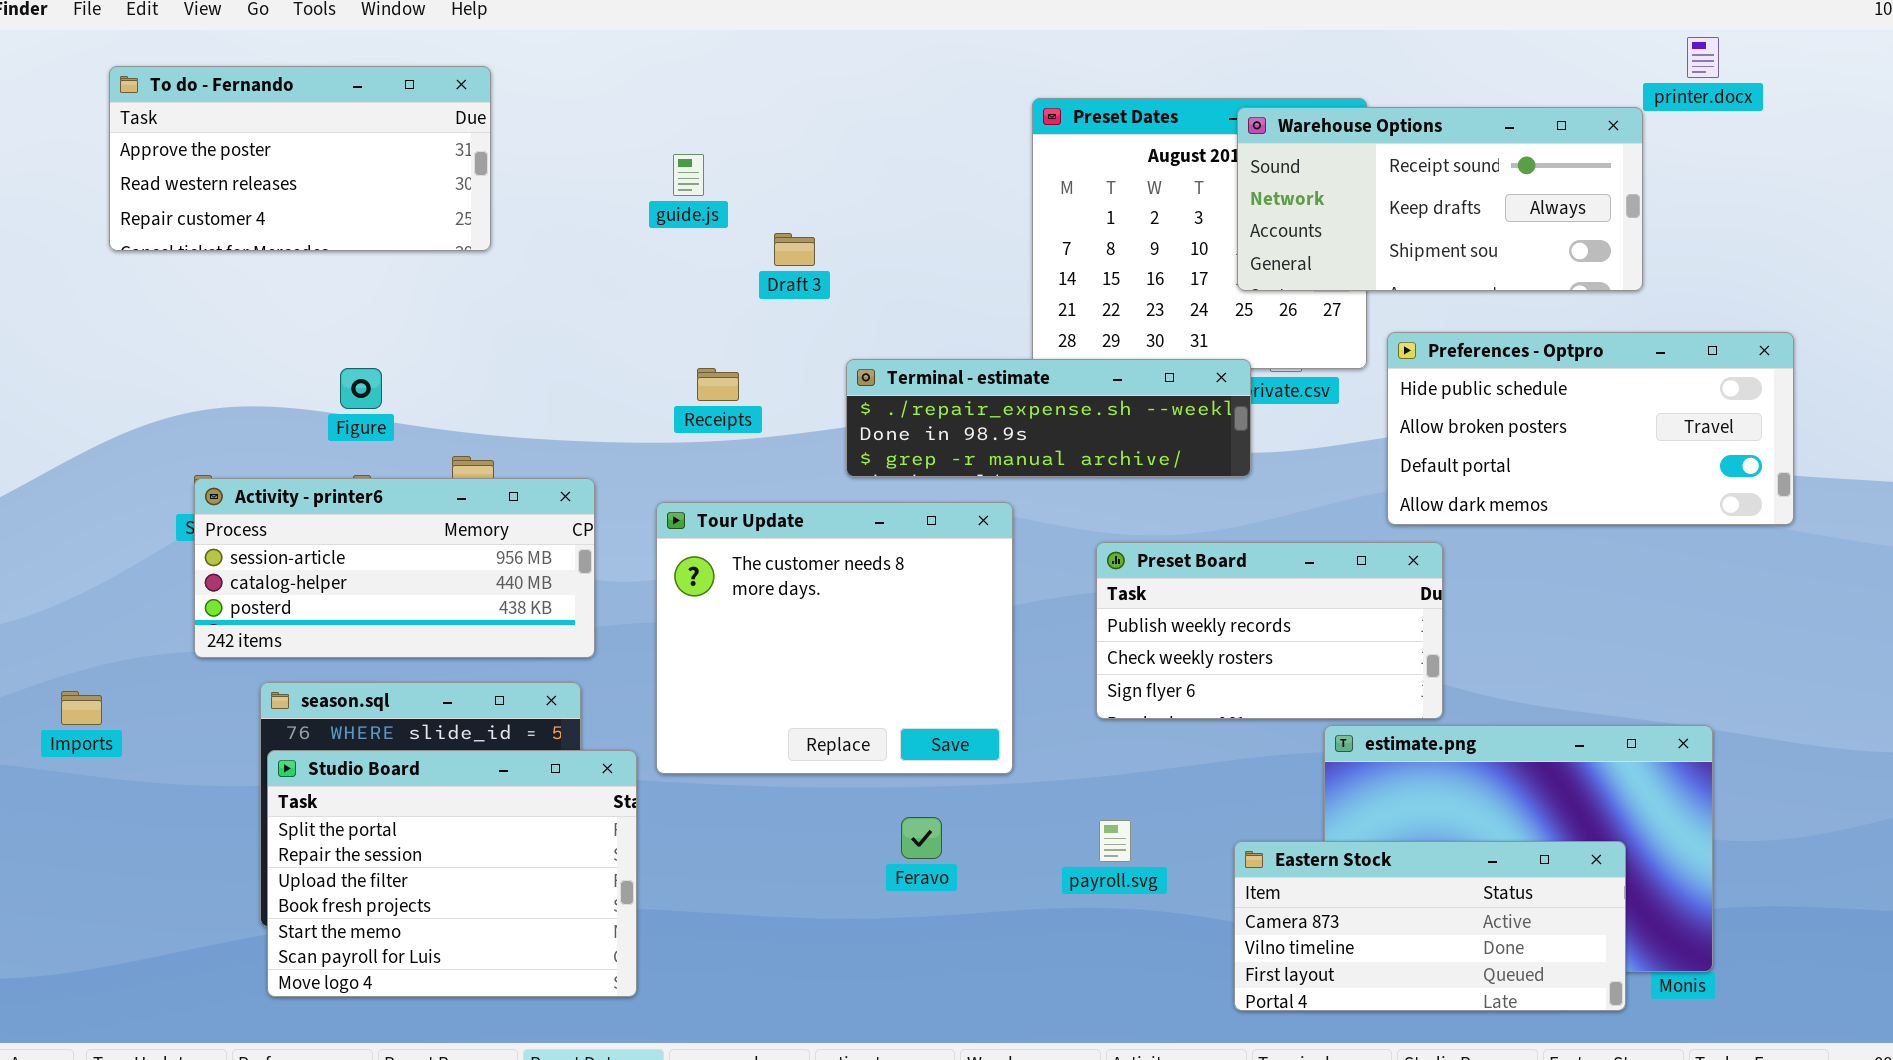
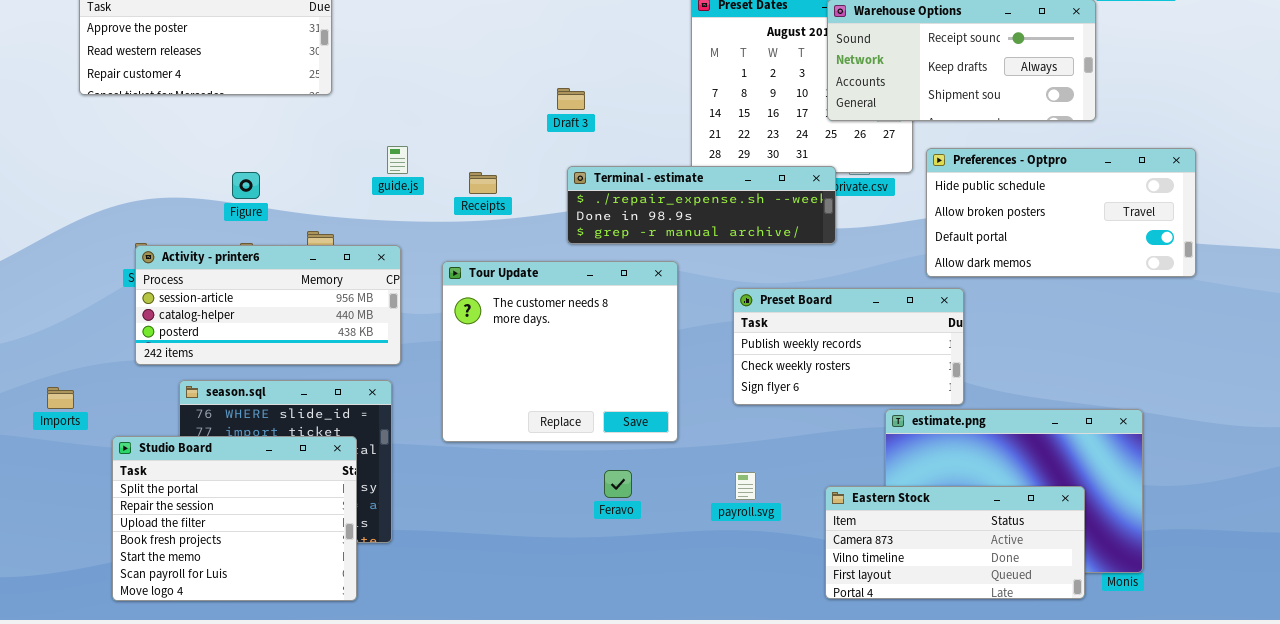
guide.js: [673,154,704,196] -> [387,146,408,174], moved
Draft 3: [774,233,815,266] -> [557,88,585,110], moved
Studio Board: [267,750,637,997] -> [112,436,357,601], moved

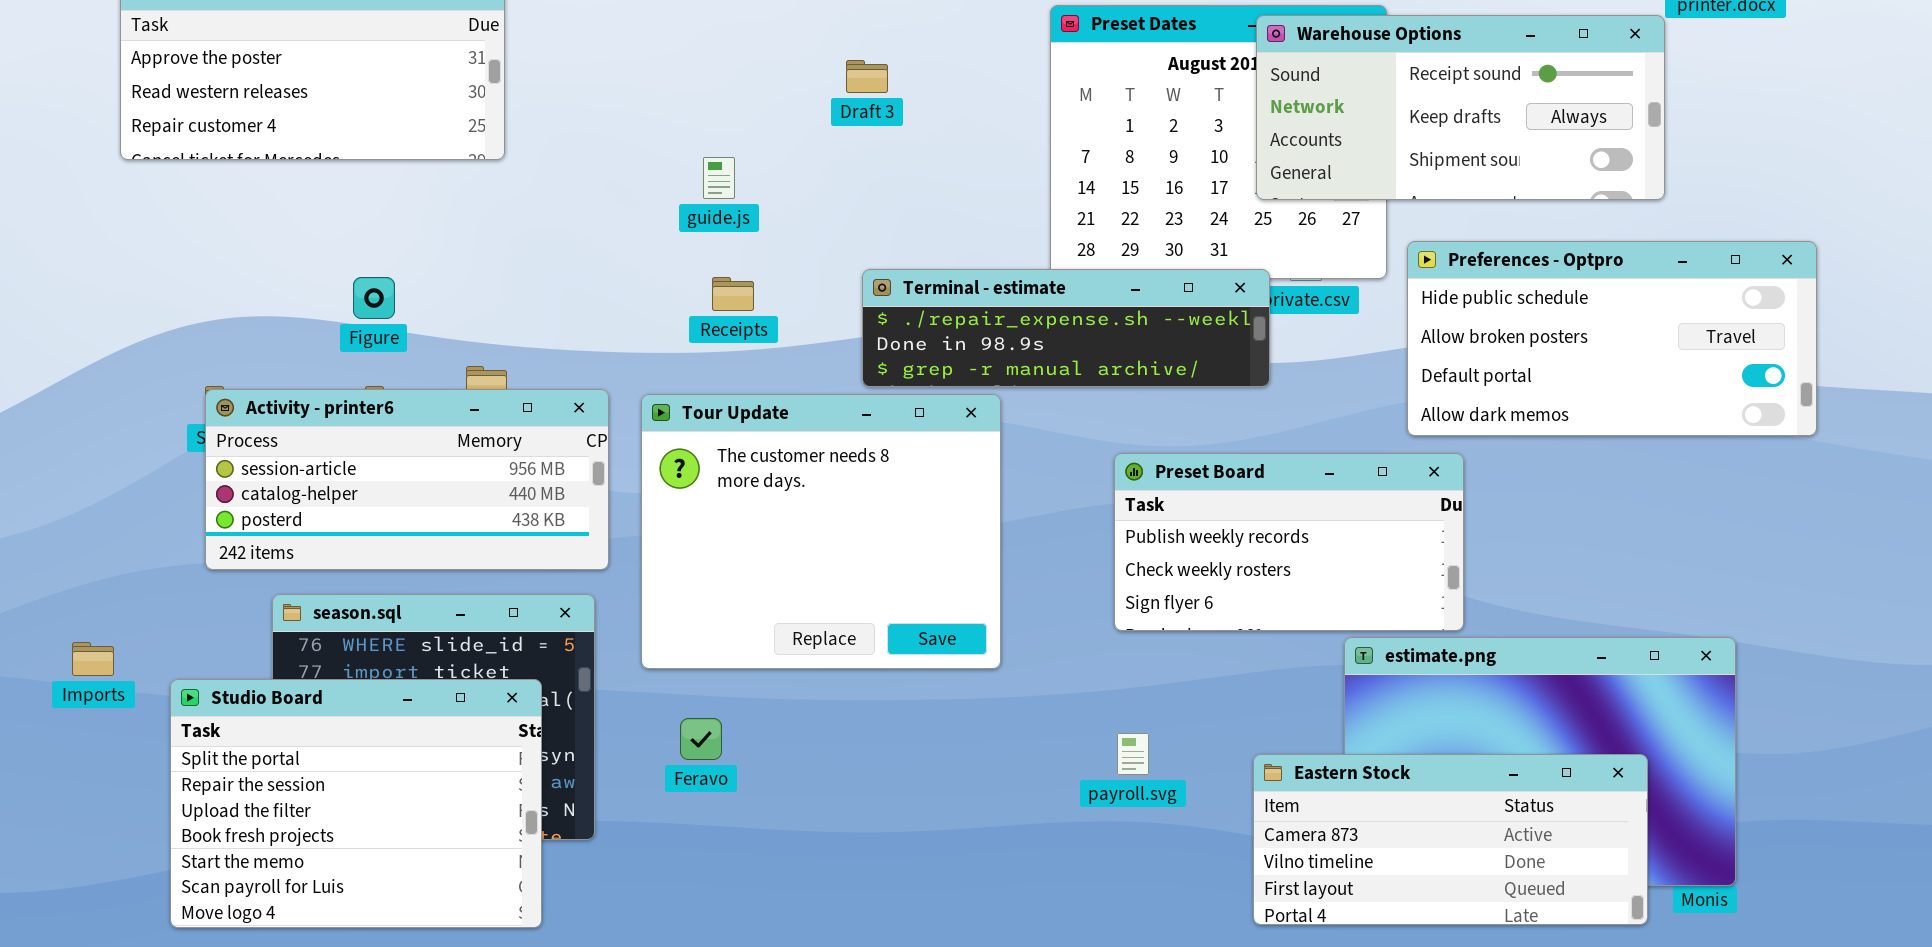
Draft 3: [557,88,585,110] -> [846,60,888,93], moved
guide.js: [387,146,408,174] -> [703,157,735,199], moved
Tour Update: [442,261,678,442] -> [641,394,1001,669], moved
Imports: [47,387,74,409] -> [72,642,114,676], moved
Feravo: [604,470,632,498] -> [680,718,722,760], moved

